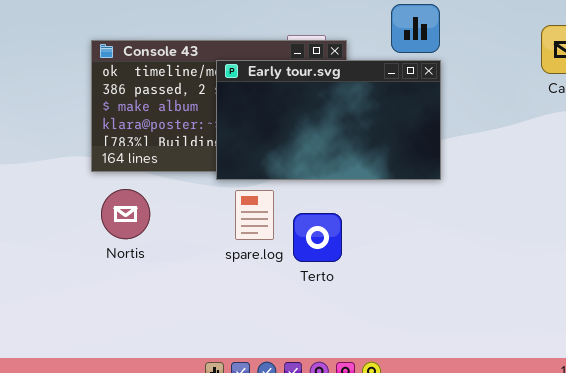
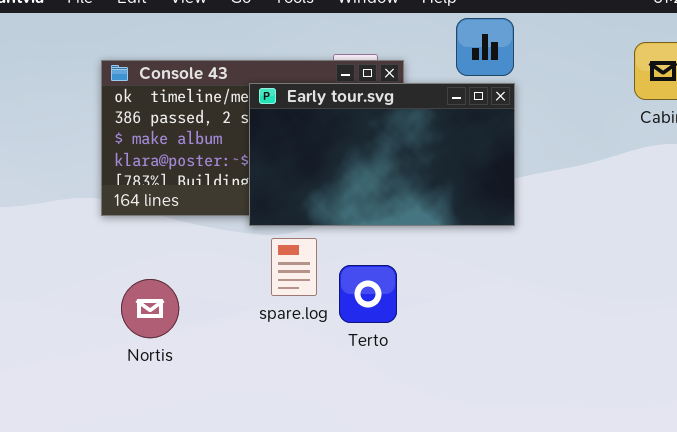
Nortis: [101,189,150,239] -> [121,279,179,338], moved

